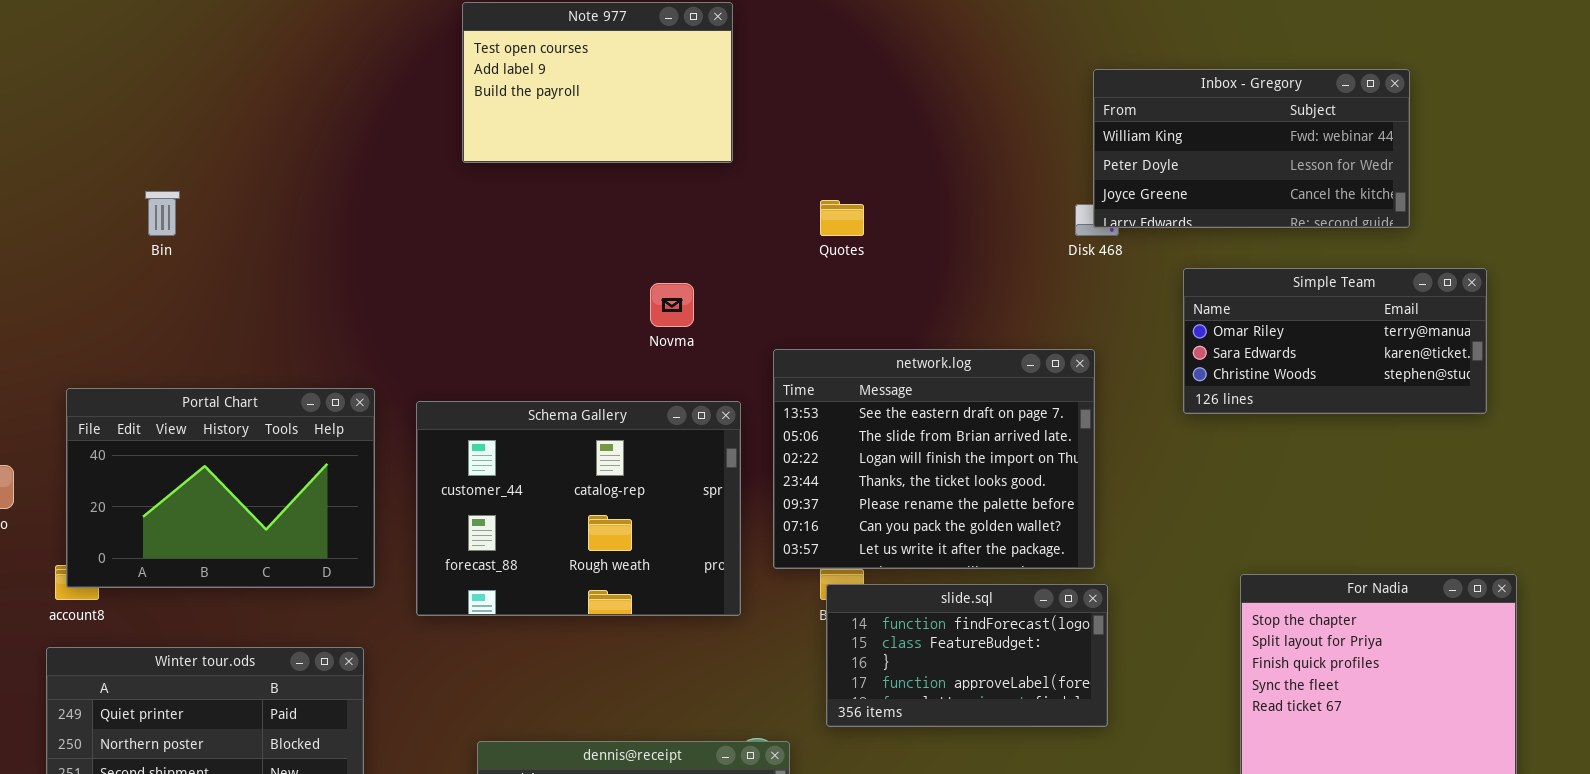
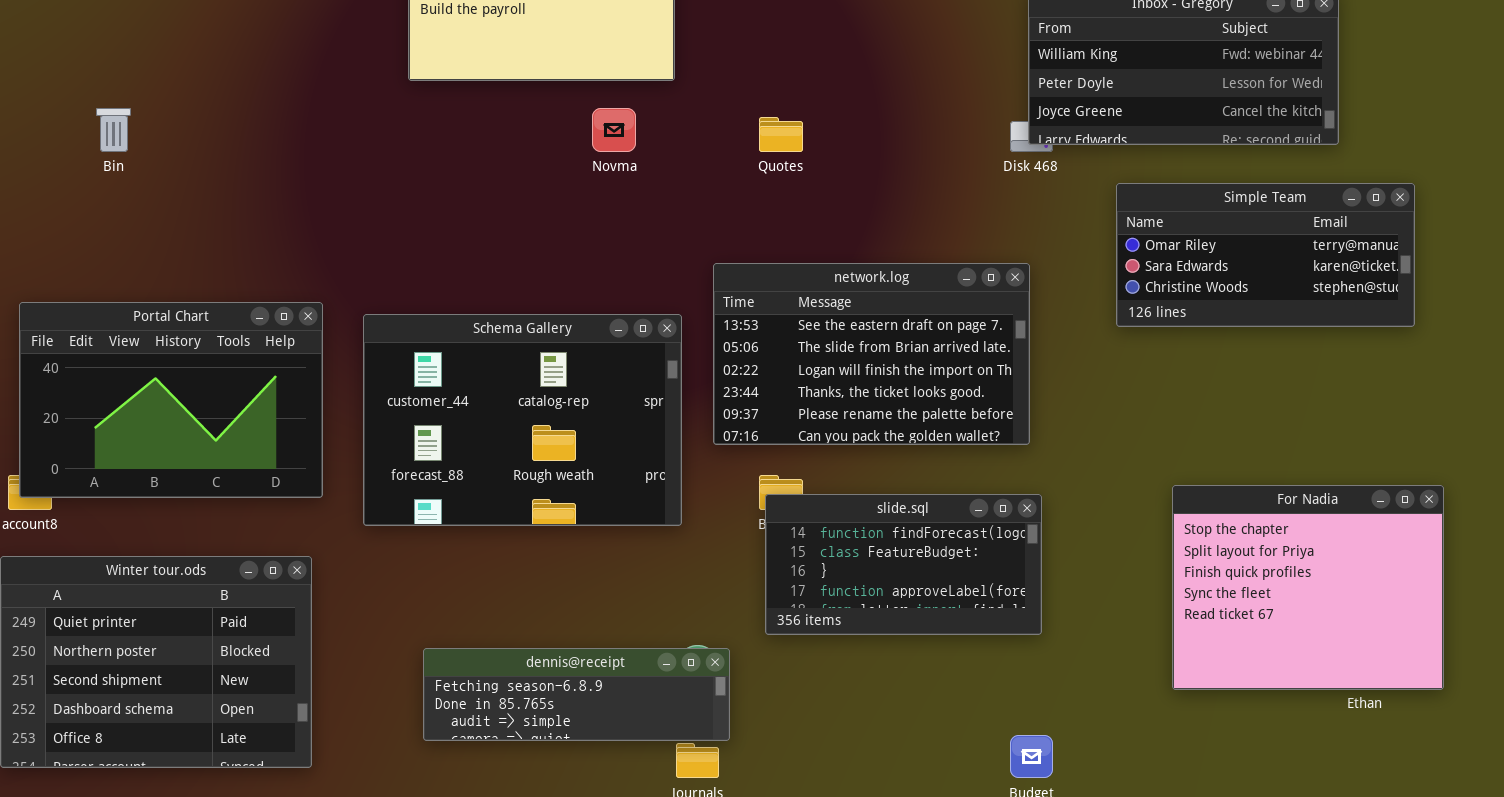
Novma: [650,283,694,327] -> [592,108,636,152], moved
network.log: [773,349,1095,569] -> [713,263,1030,445], resized

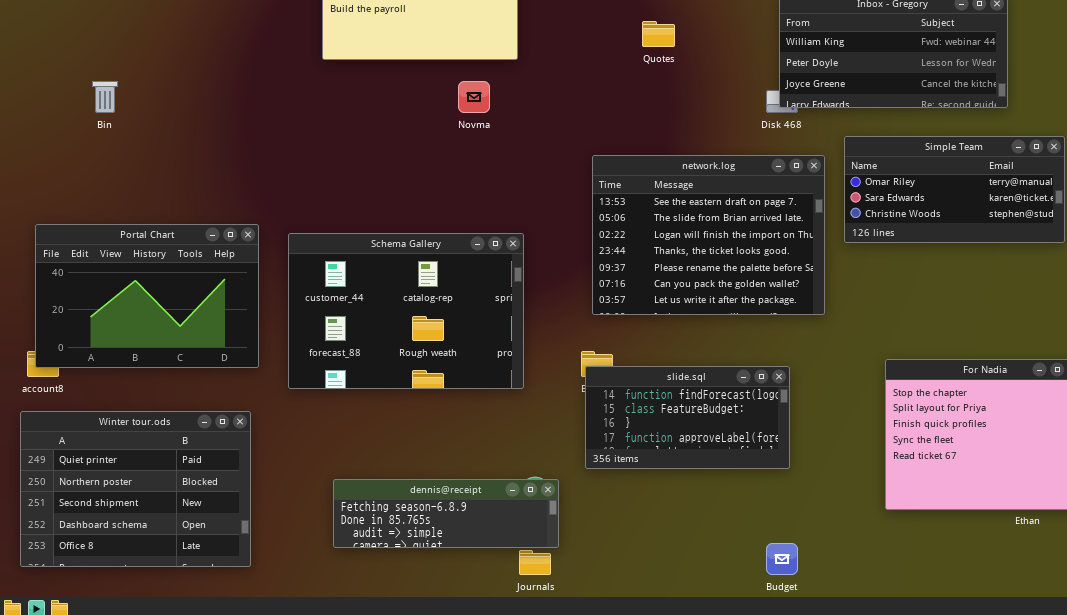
Quotes: [759,117,803,152] -> [642,21,675,47], moved
network.log: [713,263,1030,445] -> [592,155,825,315], moved, resized

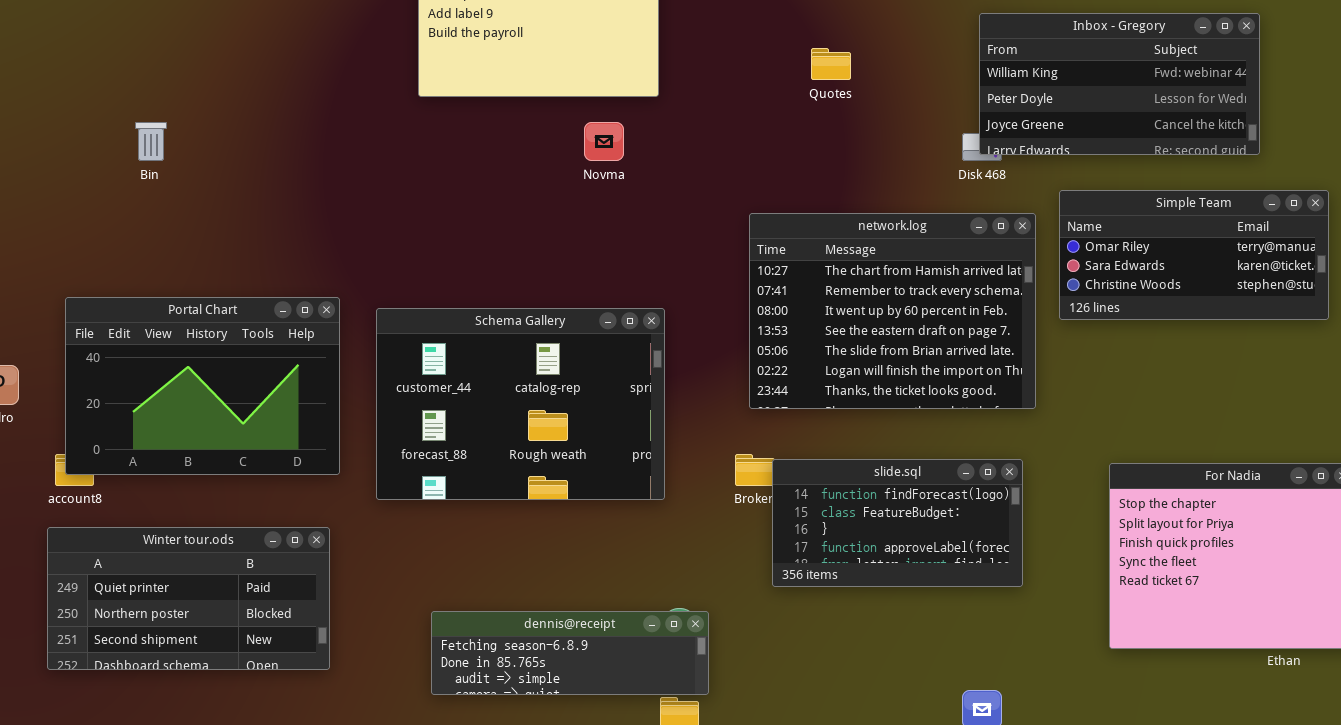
network.log: [592,155,825,315] -> [749,213,1036,409], scrolled up 3 rows
slide.sql: [585,366,790,469] -> [772,459,1023,587], moved
Winter tour.ods: [20,411,251,567] -> [47,527,330,670], resized

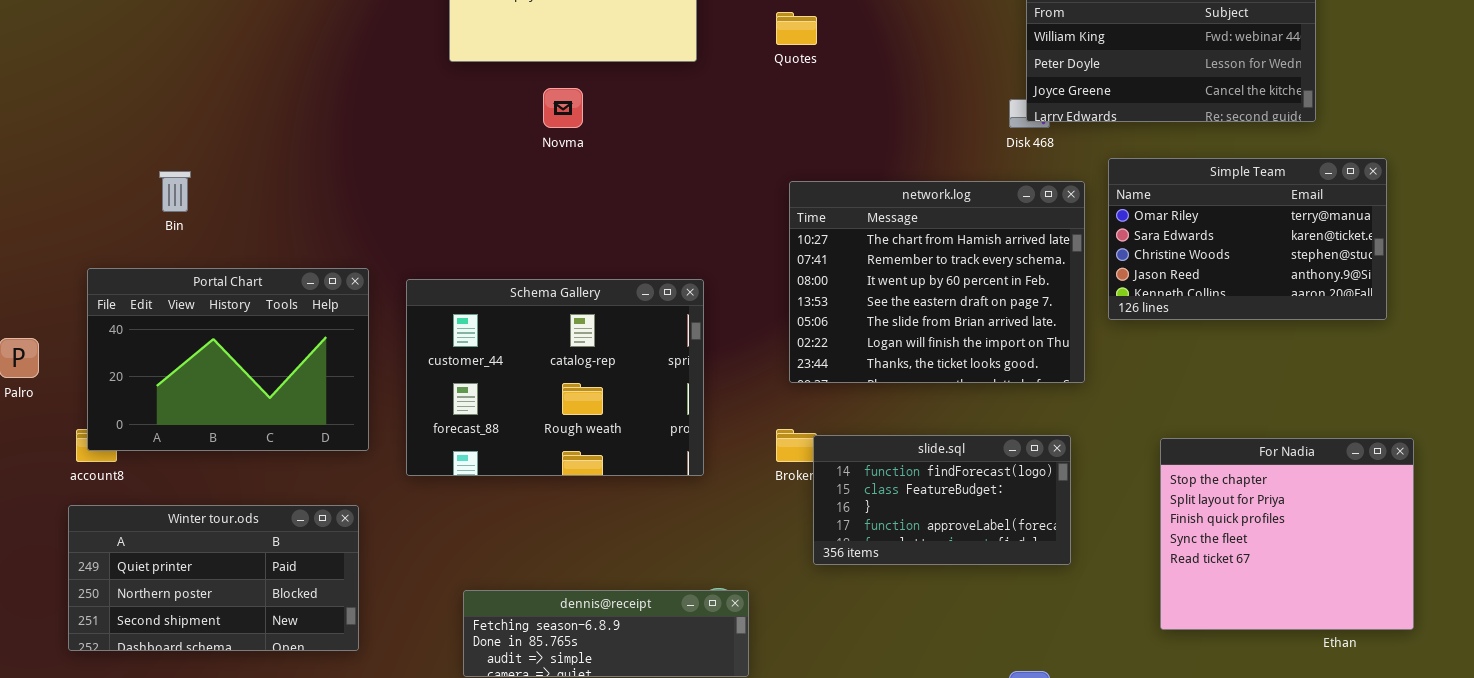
Quotes: [811,48,851,80] -> [776,12,817,45], moved
Bin: [135,122,167,161] -> [159,171,191,212], moved
Novma: [584,122,624,161] -> [543,88,583,128], moved
Simple Team: [1059,190,1329,320] -> [1108,158,1387,320], resized

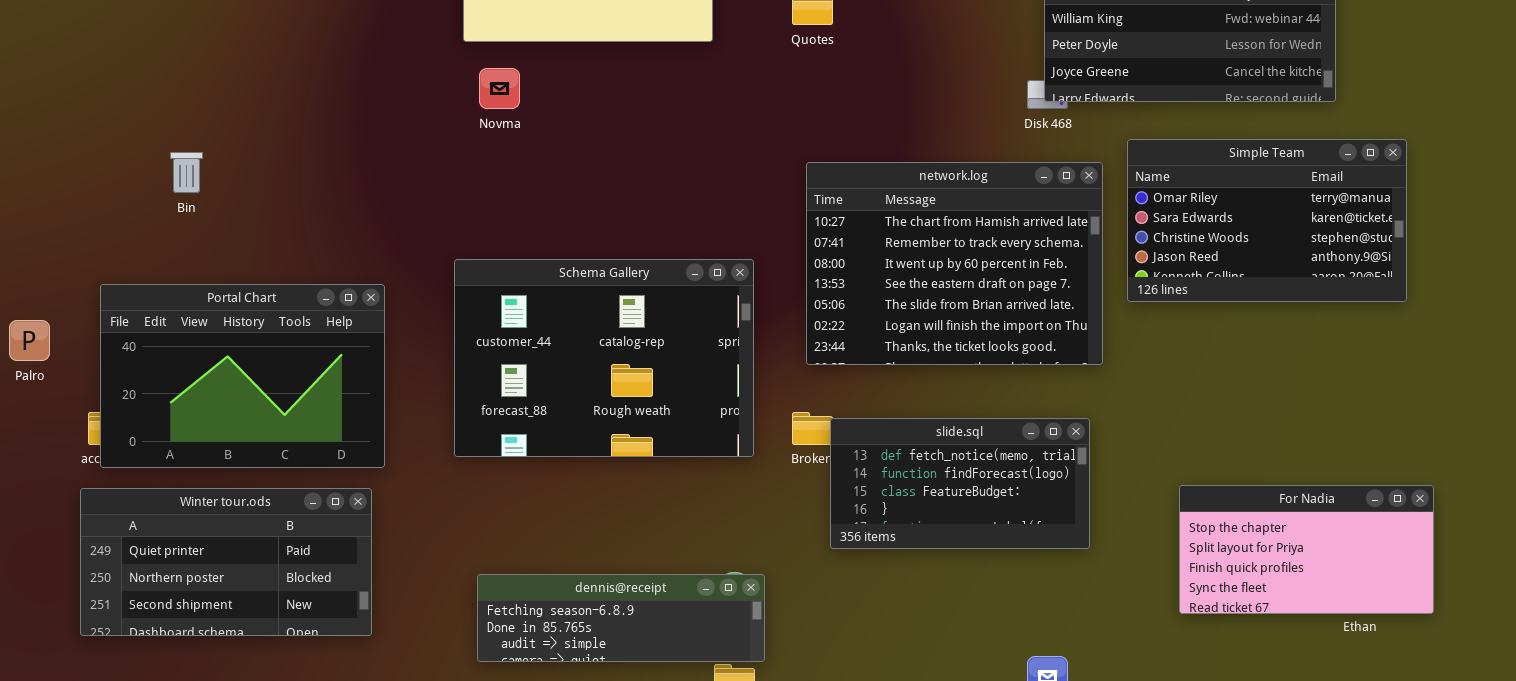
Novma: [543,88,583,128] -> [479,68,520,109], moved
Portal Chart: [87,268,369,451] -> [100,284,385,468], moved
Schema Gallery: [406,279,704,476] -> [454,259,754,457], moved
slide.sql: [813,435,1071,565] -> [830,418,1090,549], scrolled up 1 row
For Nadia: [1160,438,1414,630] -> [1179,485,1434,614], resized

